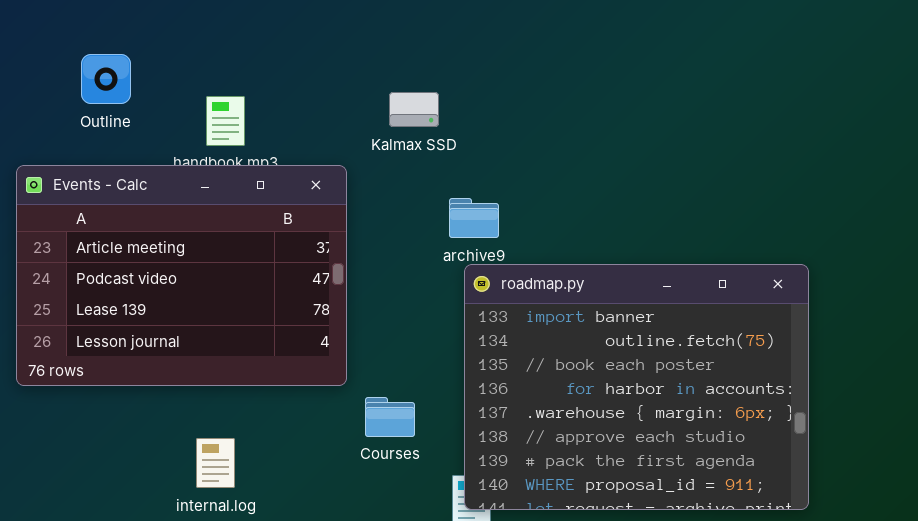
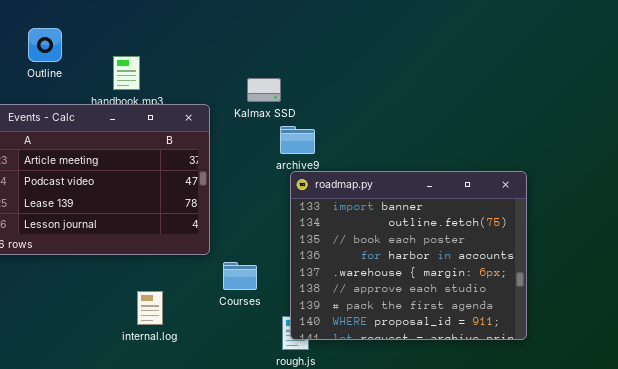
Kalmax SSD: [389,92,439,127] -> [247,78,281,102], moved
internal.log: [196,438,235,488] -> [137,291,163,325], moved

